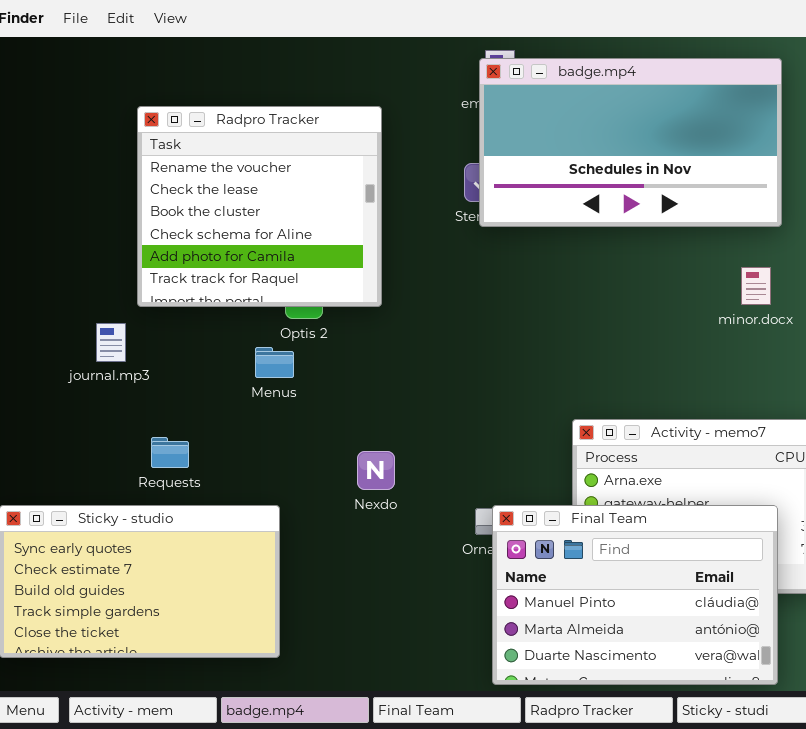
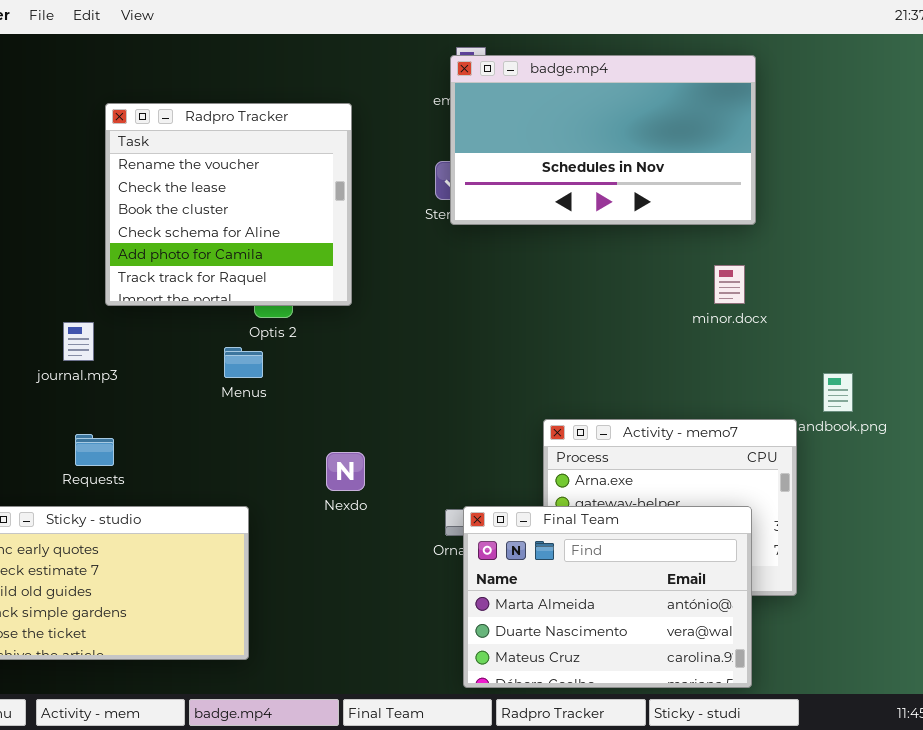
Requests: [151,437,189,468] -> [75,434,114,466], moved
Final Team: [492,505,778,685] -> [463,506,752,688], scrolled down 1 row

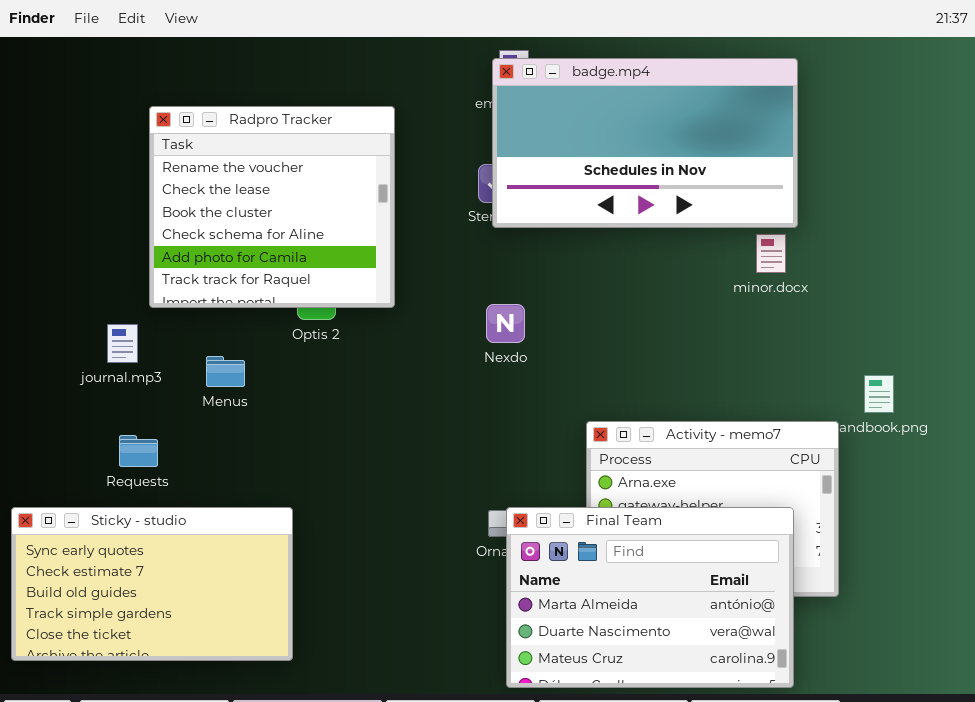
minor.docx: [714,265,745,304] -> [756,234,786,273], moved
Menus: [224,347,263,378] -> [206,356,245,387], moved
Nexdo: [326,452,365,491] -> [486,304,525,343], moved

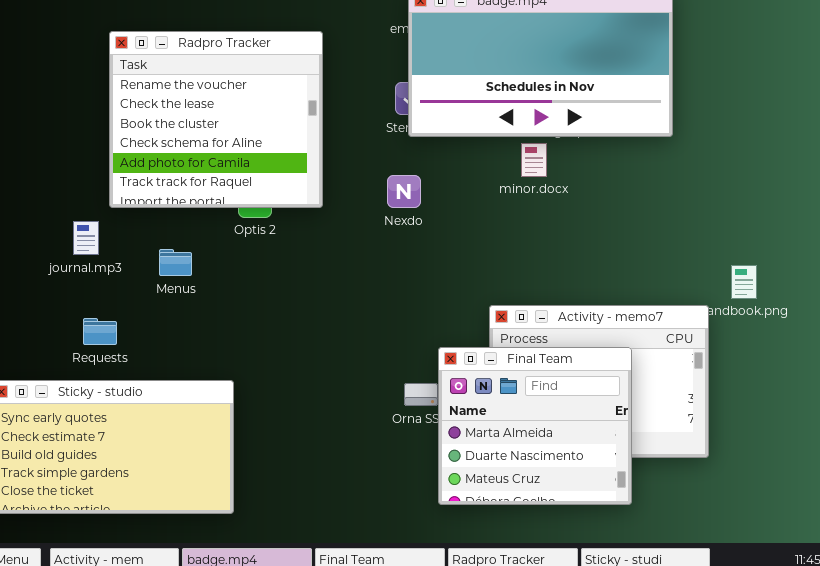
minor.docx: [756,234,786,273] -> [521,143,547,177], moved
Nexdo: [486,304,525,343] -> [387,175,421,208], moved
Final Team: [506,507,794,688] -> [438,347,632,505], moved, resized

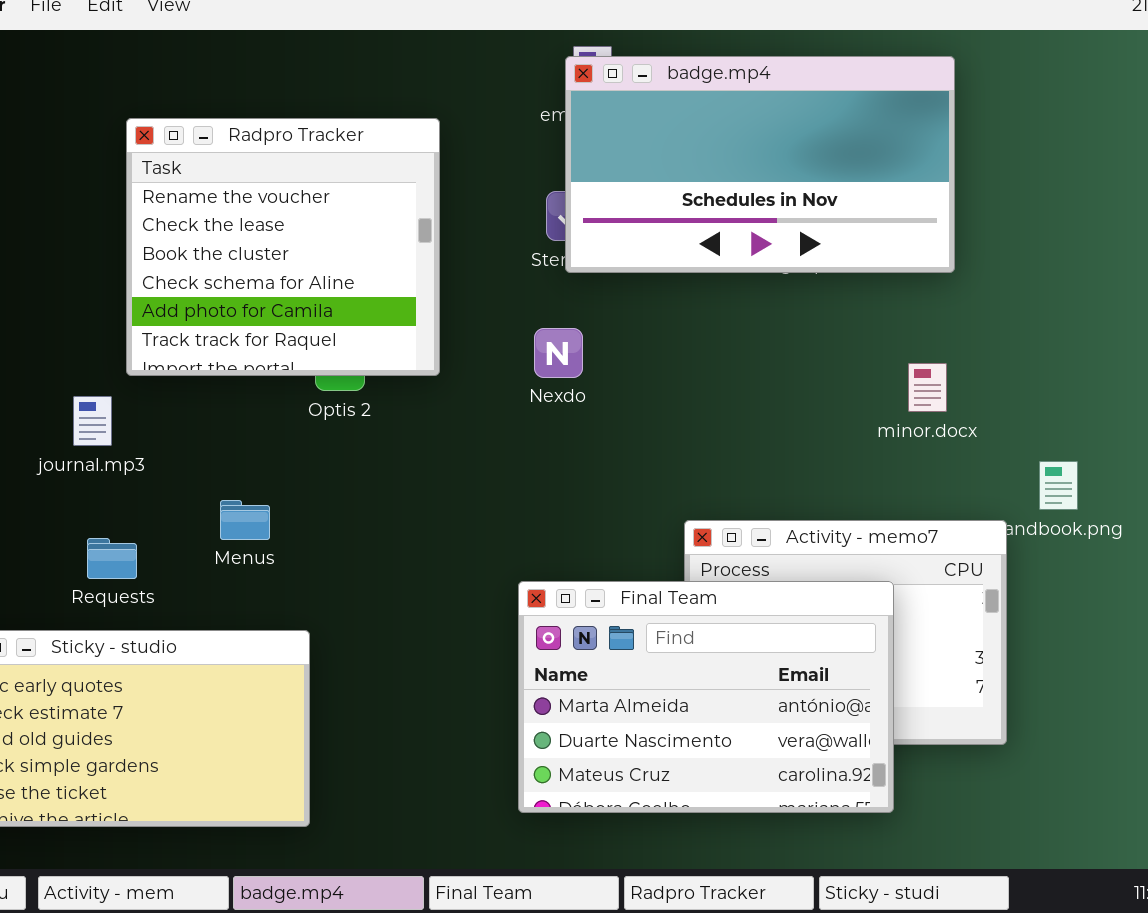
minor.docx: [521,143,547,177] -> [908,363,947,412], moved
Menus: [159,249,192,276] -> [220,500,270,540], moved
Final Team: [438,347,632,505] -> [518,581,894,813], resized

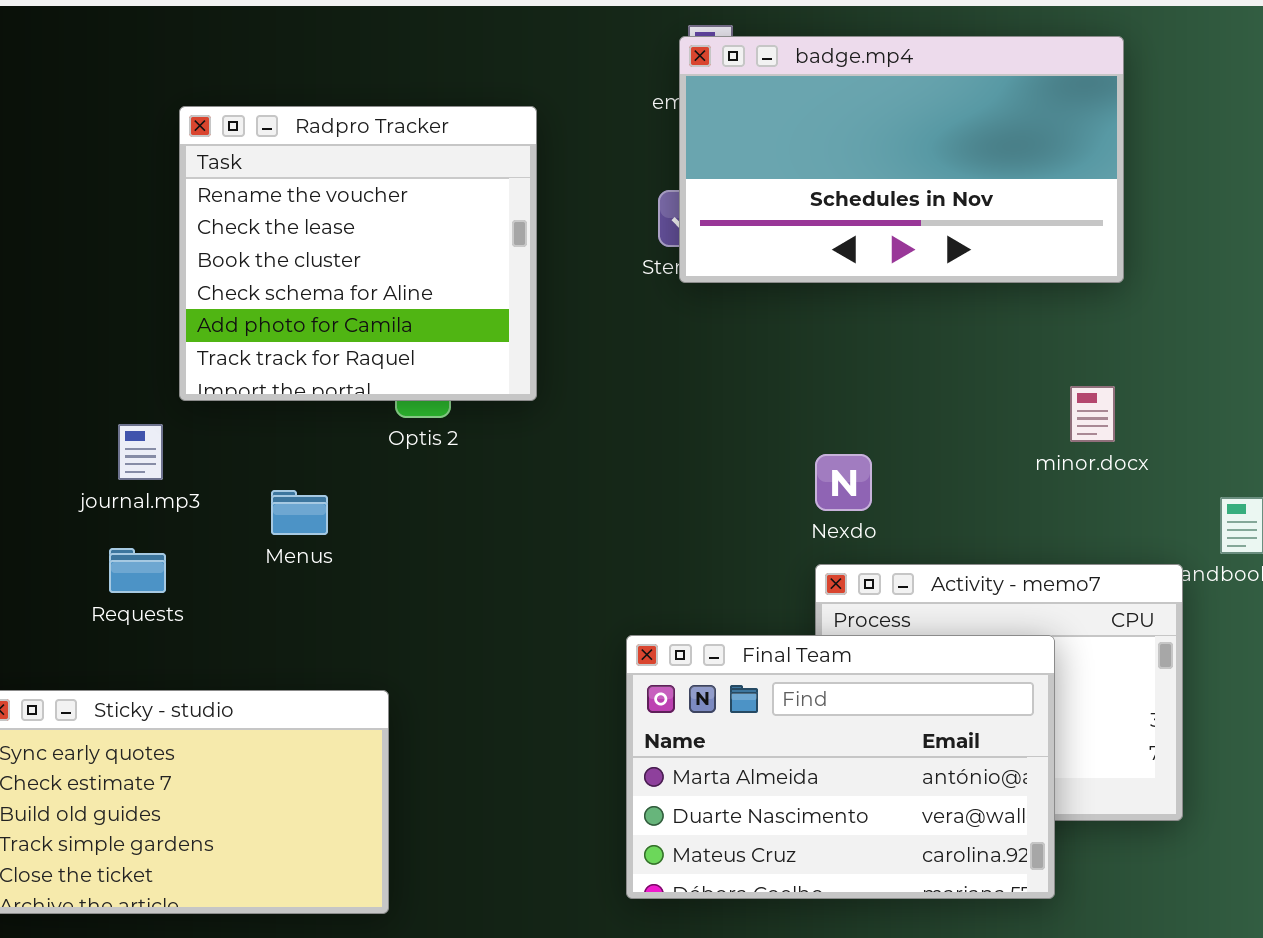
Nexdo: [534,328,583,378] -> [815,454,872,511], moved
Menus: [220,500,270,540] -> [271,490,328,535], moved
Requests: [87,538,137,579] -> [109,548,166,593], moved

